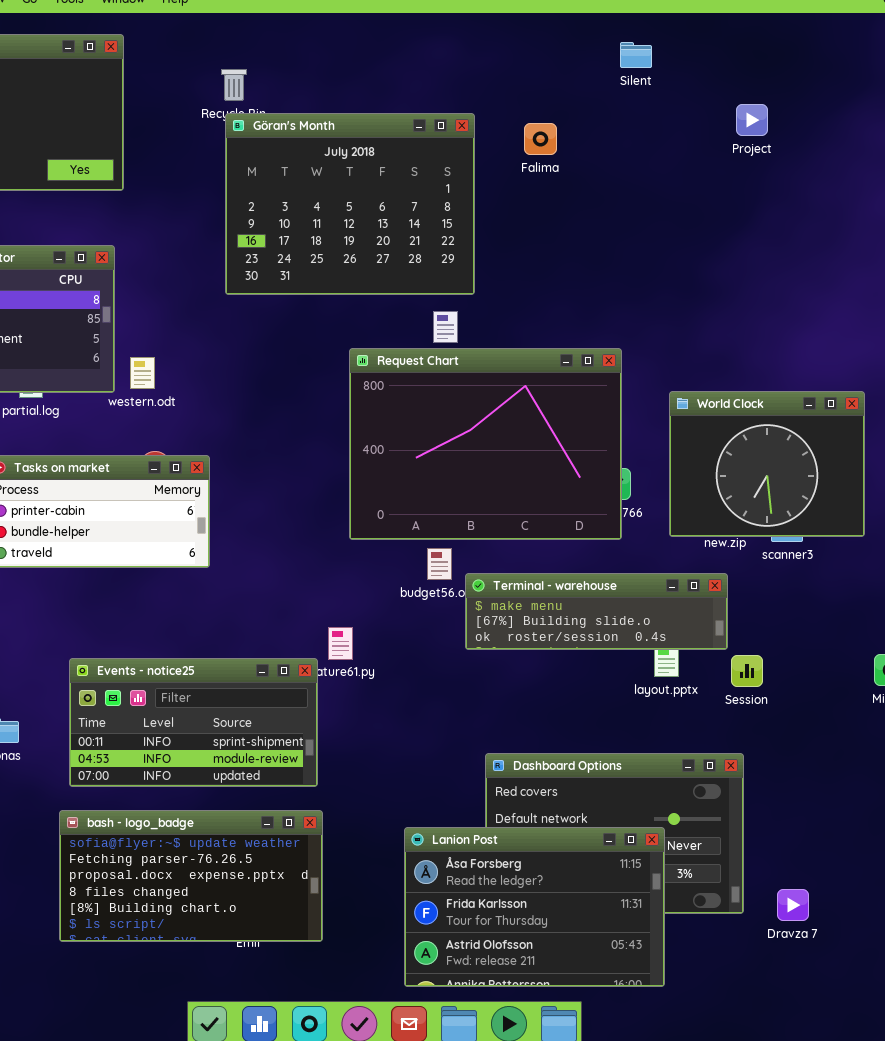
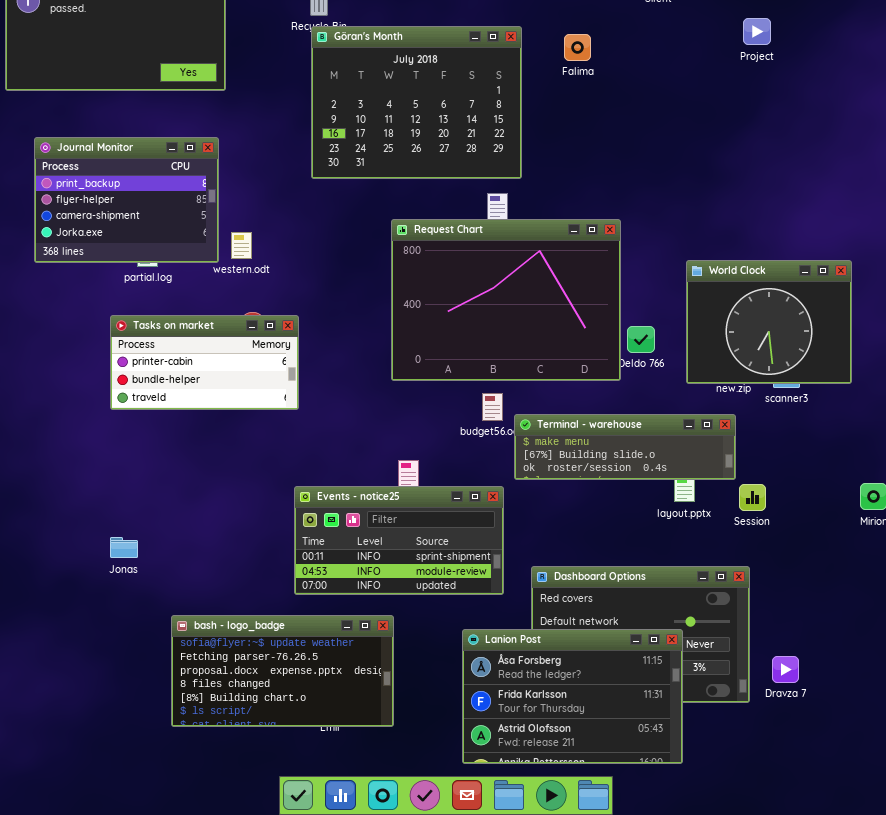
Request Chart: [349,348,622,540] -> [391,219,621,381], moved
Events - notice25: [69,658,318,787] -> [294,486,504,595], moved
Dravza 7: [777,889,809,921] -> [772,656,799,683], moved

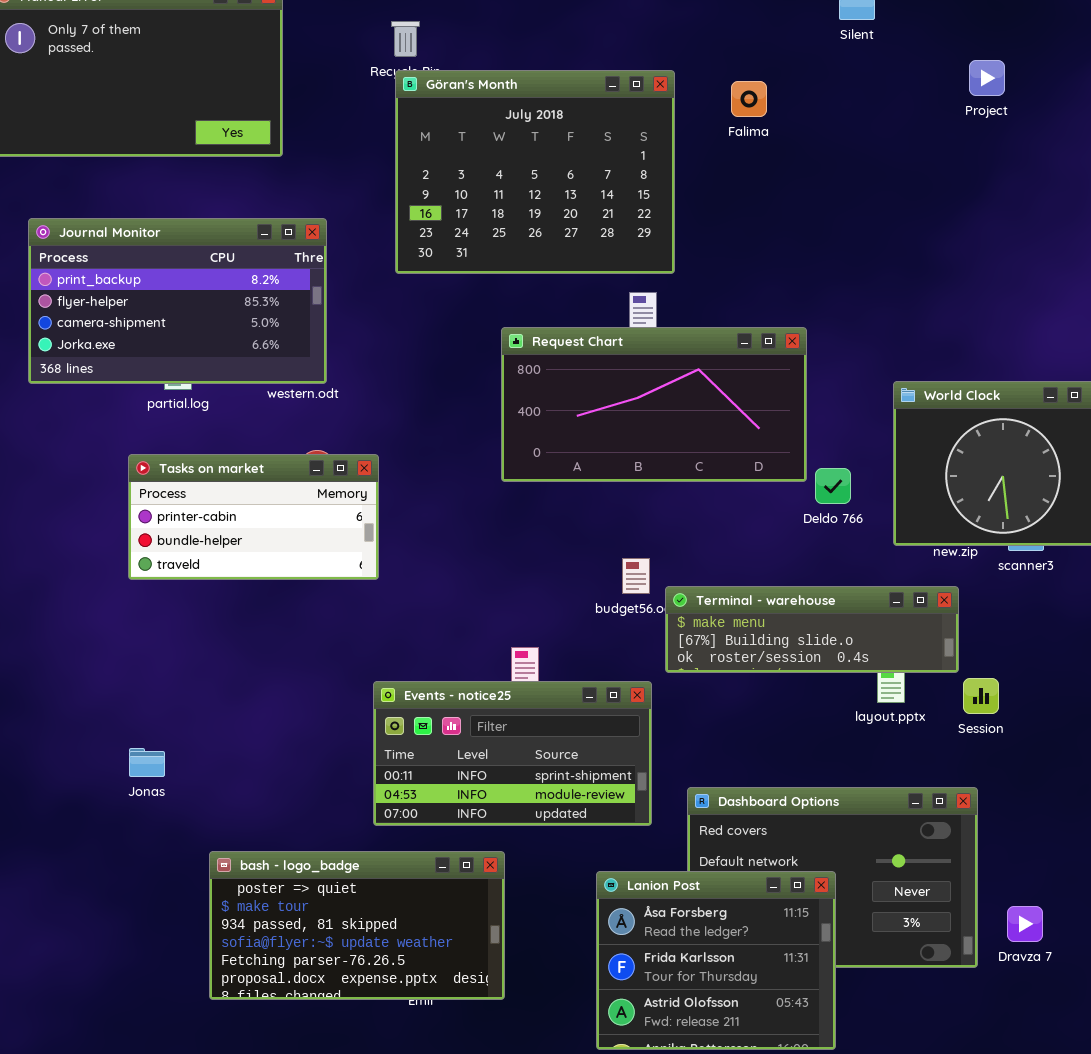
Journal Monitor: [34,137,219,263] -> [28,218,327,384], resized
Request Chart: [391,219,621,381] -> [501,327,807,482], resized
bash - logo_badge: [171,615,394,727] -> [209,851,505,1000], scrolled up 3 rows
Lanion Post: [462,629,683,764] -> [596,871,836,1050], resized

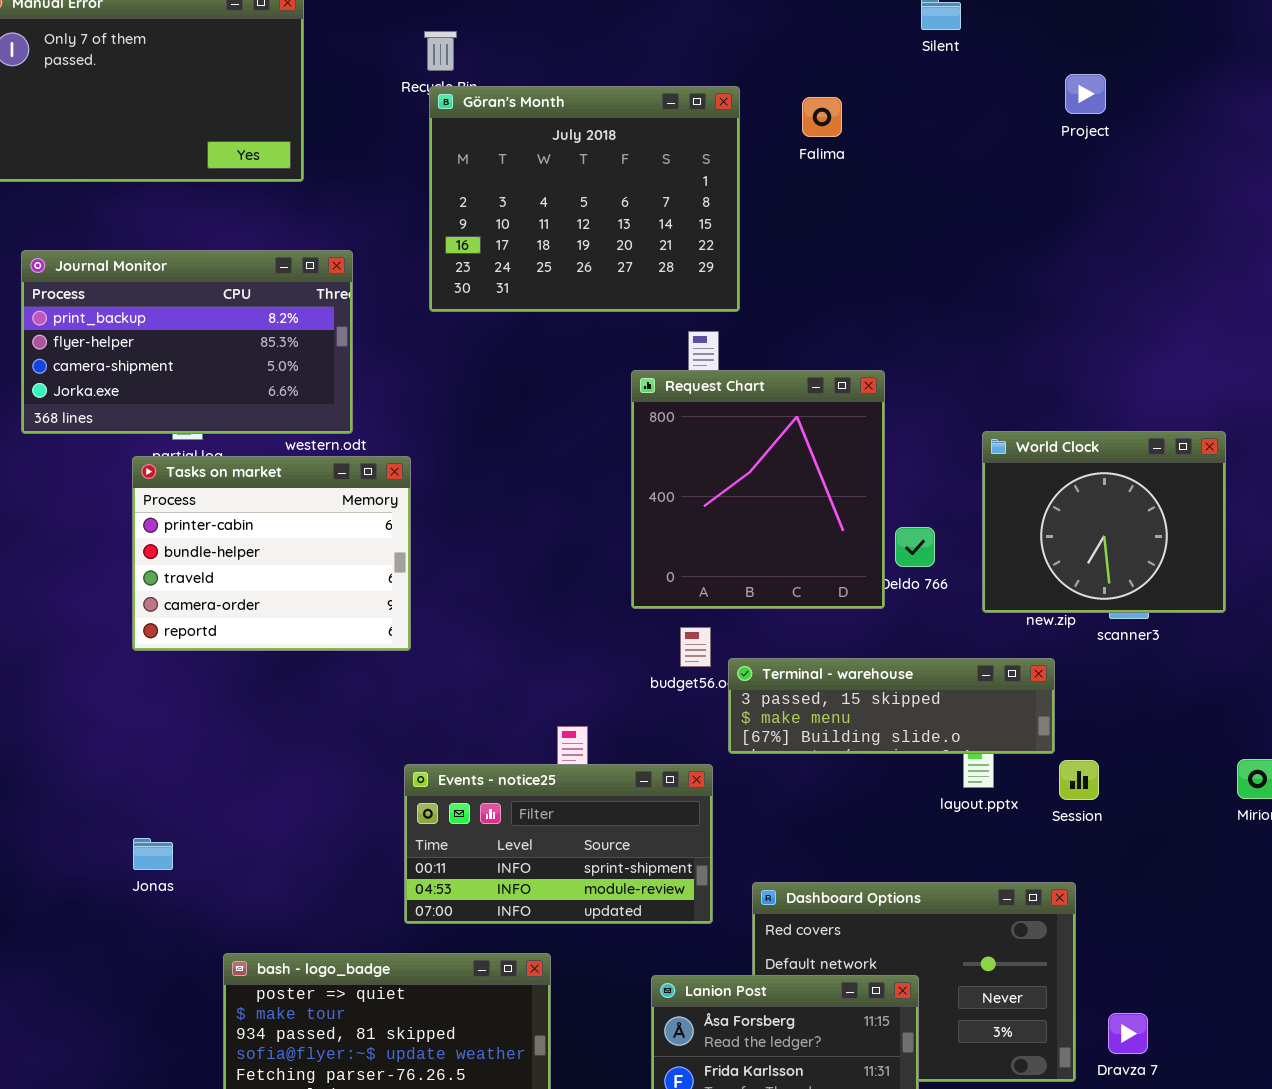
Request Chart: [501,327,807,482] -> [631,370,885,609], resized
Tasks on market: [128,454,379,580] -> [132,456,411,651], resized
Terminal - warehouse: [665,586,959,673] -> [728,658,1055,754], scrolled up 1 row

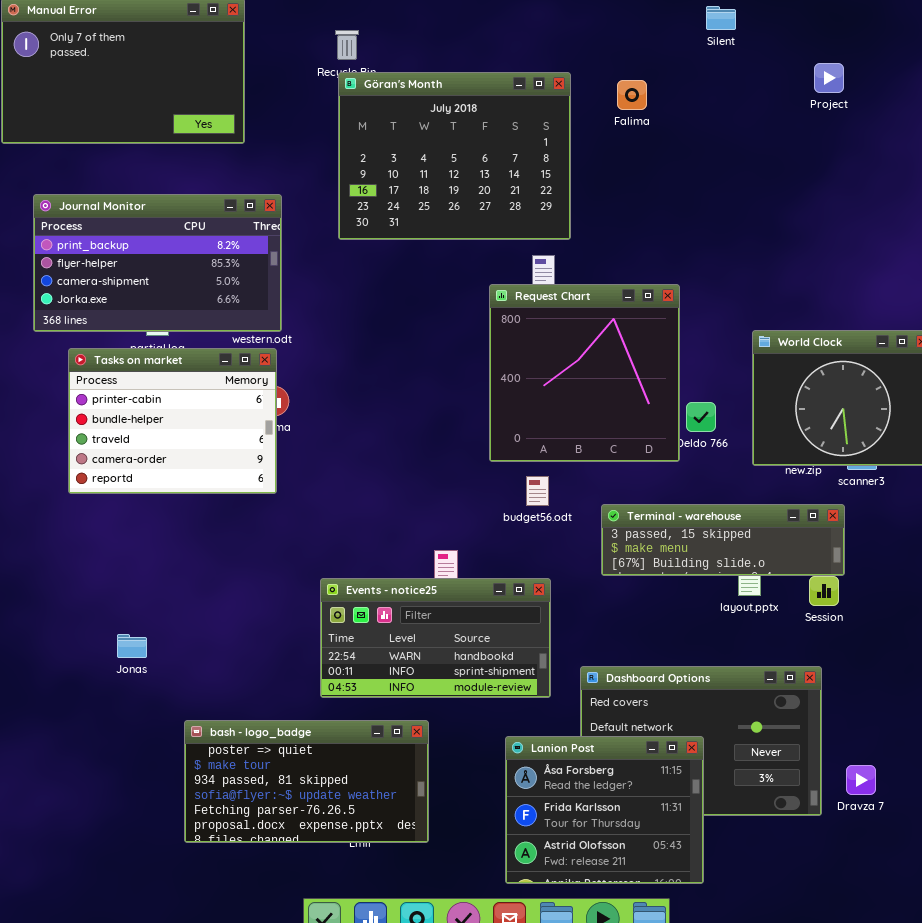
Tasks on market: [132,456,411,651] -> [68,348,277,494], moved
Terminal - warehouse: [728,658,1055,754] -> [601,504,845,576], moved
Events - notice25: [404,764,713,924] -> [320,578,551,698], scrolled up 1 row

